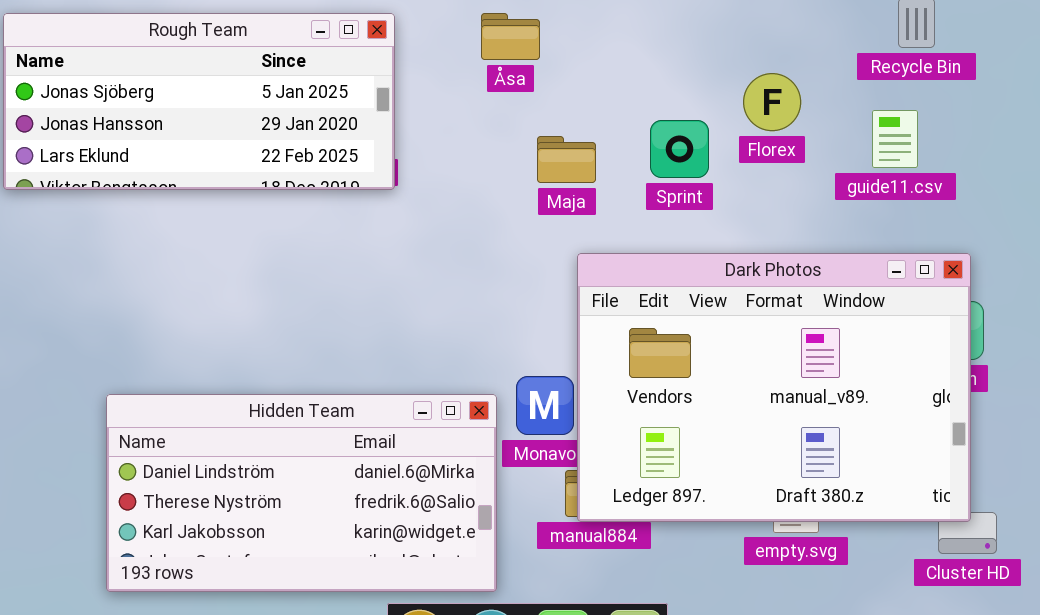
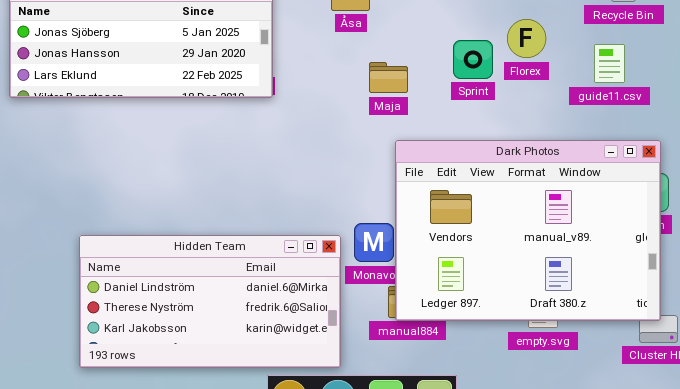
Sprint: [650,120,709,178] -> [453,40,493,79], moved

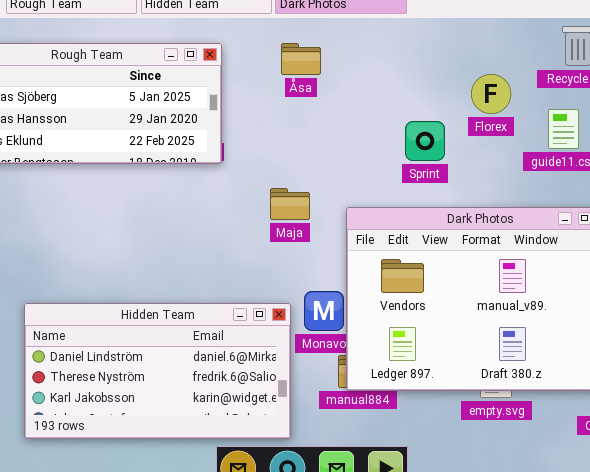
Florex: [507,19,546,58] -> [471,74,511,114], moved
Sprint: [453,40,493,79] -> [405,121,445,161], moved
Maja: [369,62,408,93] -> [270,188,310,220], moved

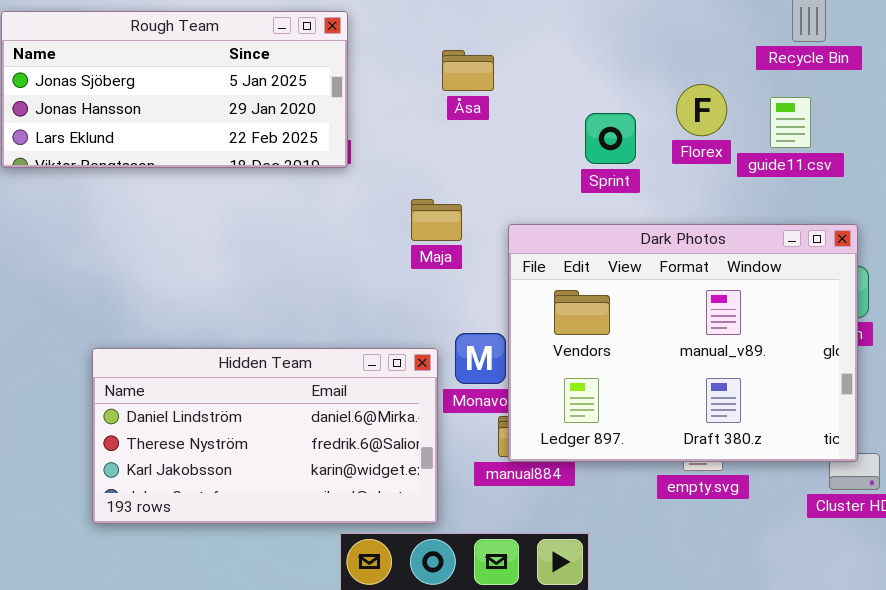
Åsa: [281,43,321,75] -> [442,50,494,91], moved
Florex: [471,74,511,114] -> [676,84,727,136], moved

